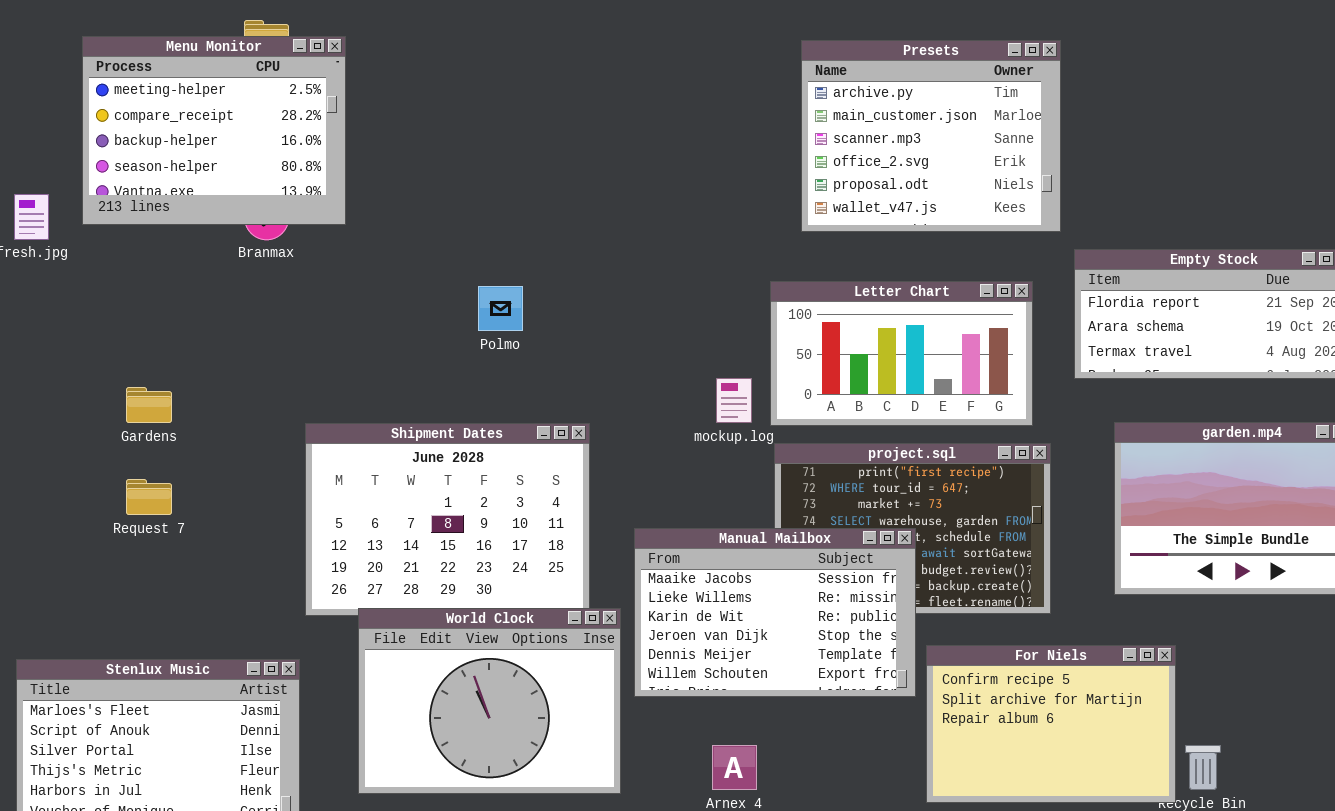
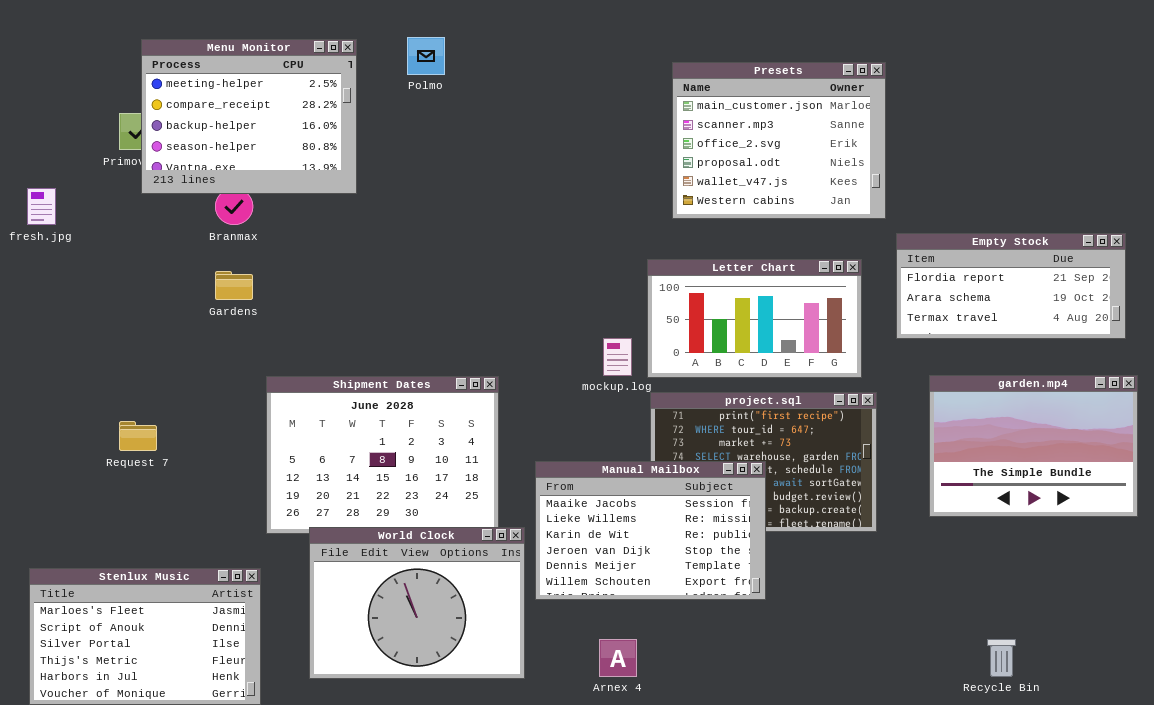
Menu Monitor: [82,36,346,225] -> [141,39,357,194], moved
Presets: [801,40,1061,232] -> [672,62,886,219], scrolled down 1 row
Polmo: [478,286,523,331] -> [407,37,445,75], moved
Gardens: [126,387,172,423] -> [215,271,253,300], moved
For Niels: [926,645,1176,803] -> none, closed

